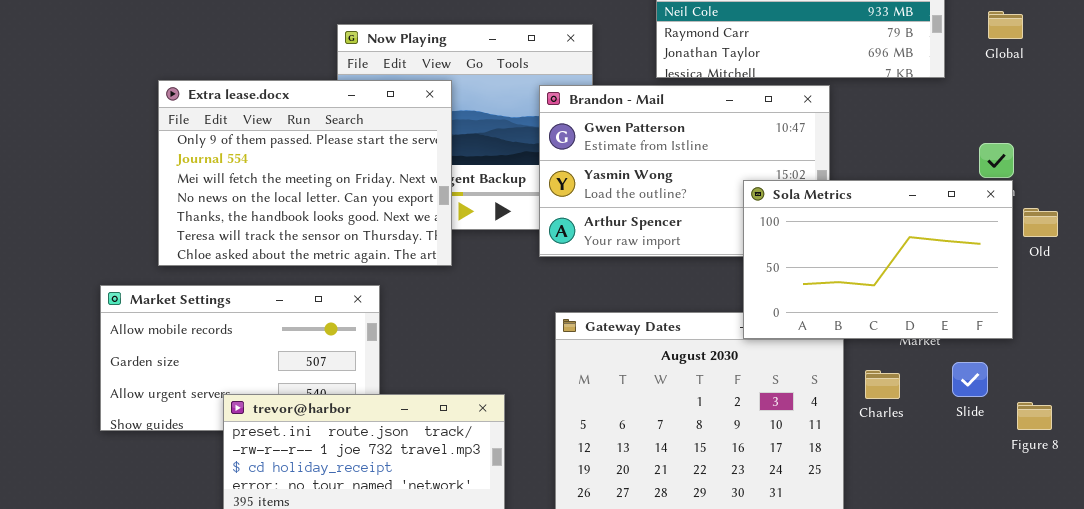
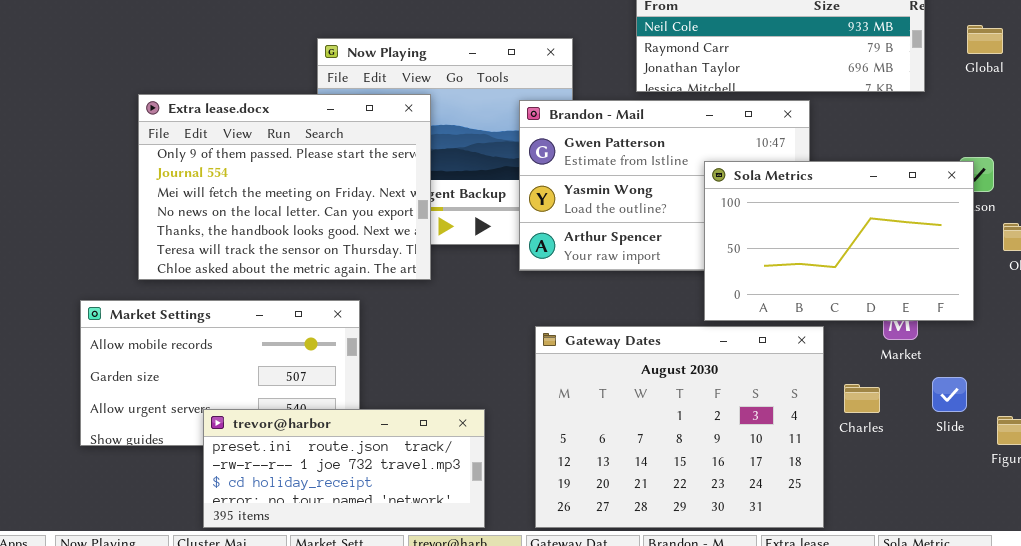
Sola Metrics: [743,180,1013,339] -> [704,161,974,321], moved

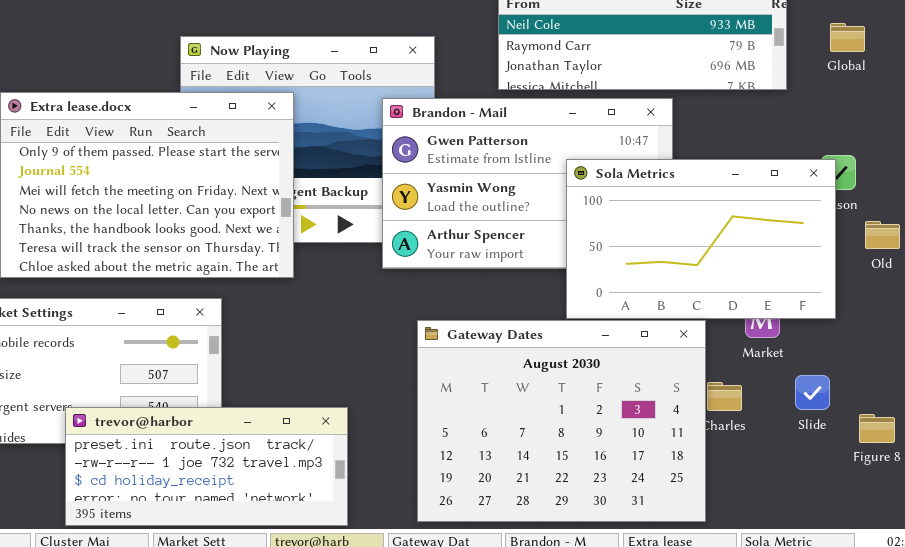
Gateway Dates: [535,326,824,528] -> [417,320,706,522], moved

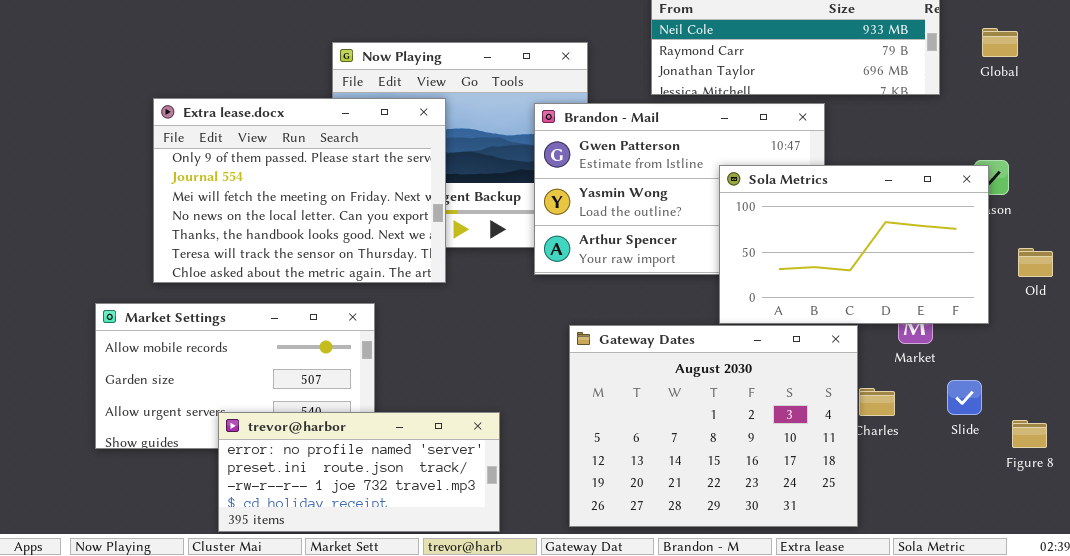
Old: [865,221,900,249] -> [1018,248,1053,277], moved
trevor@harbor: [65,407,348,526] -> [218,412,500,532], scrolled up 1 row

